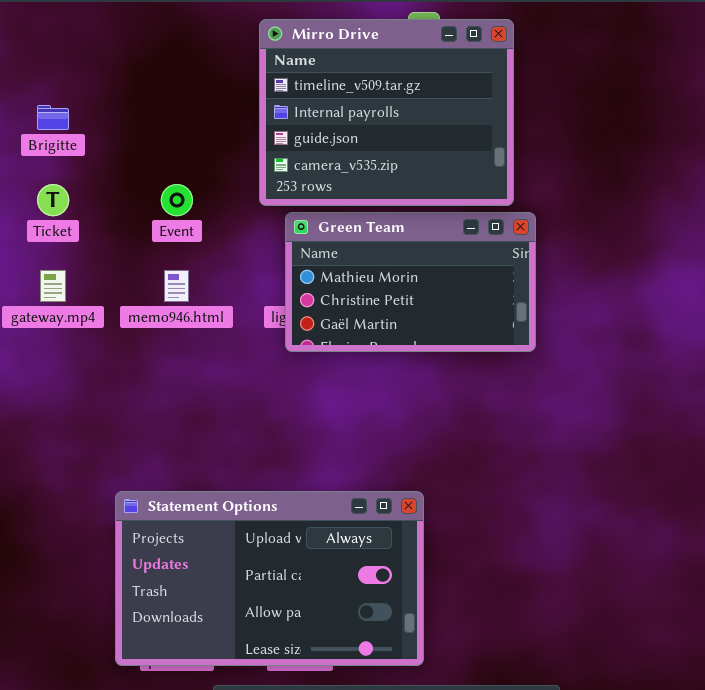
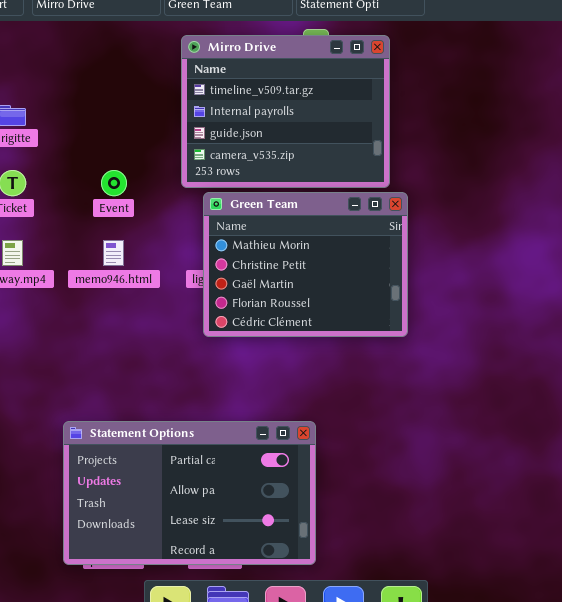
Green Team: [285,212,536,352] -> [203,192,408,337], resized
Statement Options: [115,491,424,666] -> [63,421,316,565], scrolled down 1 row

